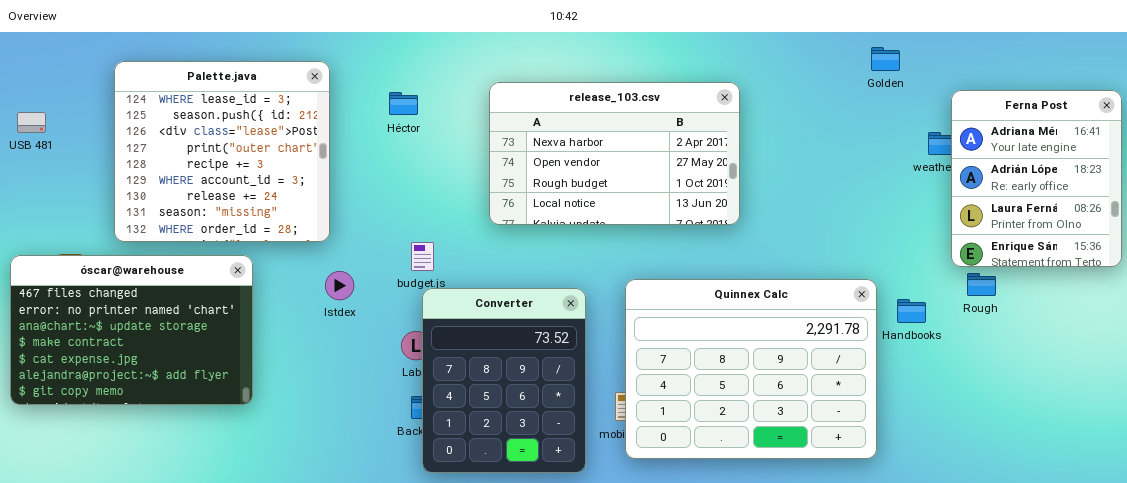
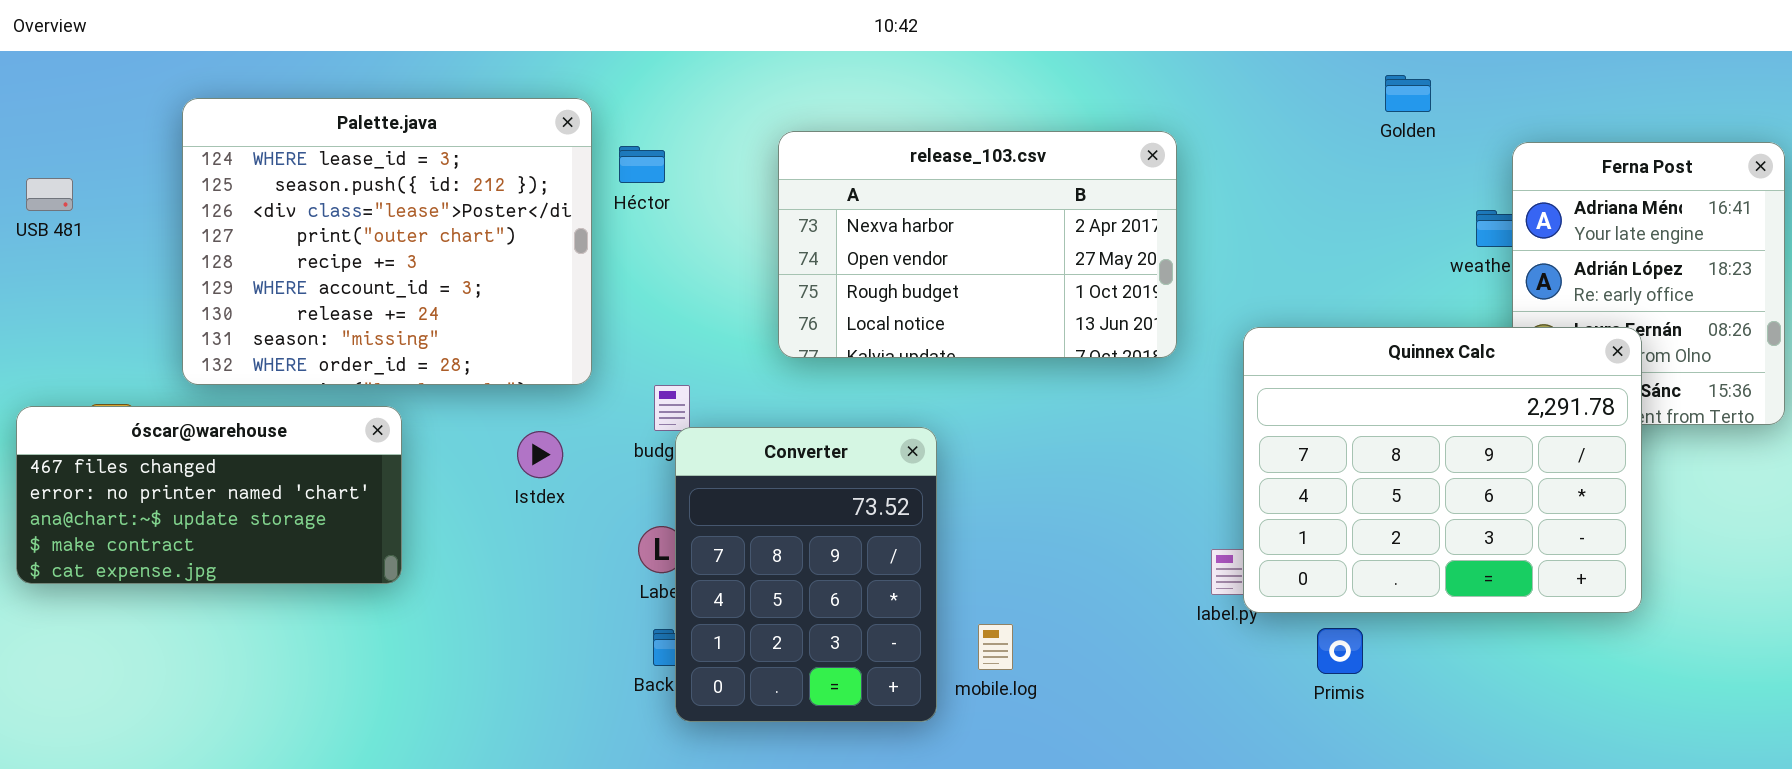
Palette.java: [114,61,330,242] -> [182,98,592,385], resized
óscar@warehouse: [10,255,253,405] -> [16,406,402,584], resized
Quinnex Calc: [625,279,877,459] -> [1243,327,1642,613], moved
Converter: [422,288,586,473] -> [675,427,937,722], moved

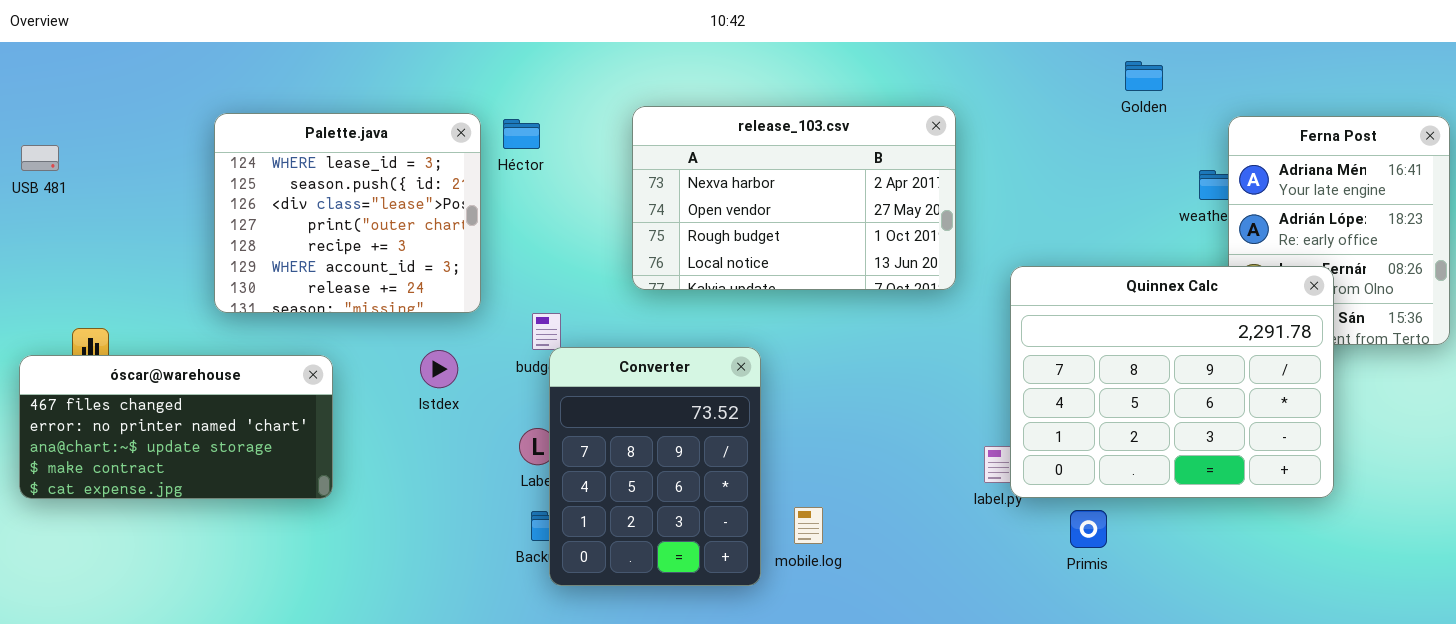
Palette.java: [182,98,592,385] -> [214,113,481,313], resized
óscar@warehouse: [16,406,402,584] -> [19,355,333,499], moved

